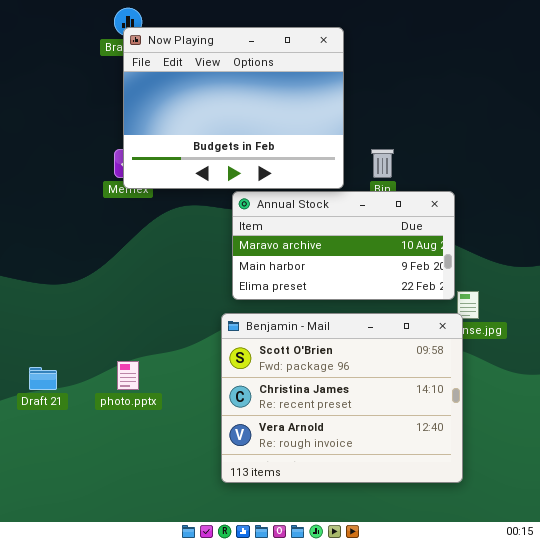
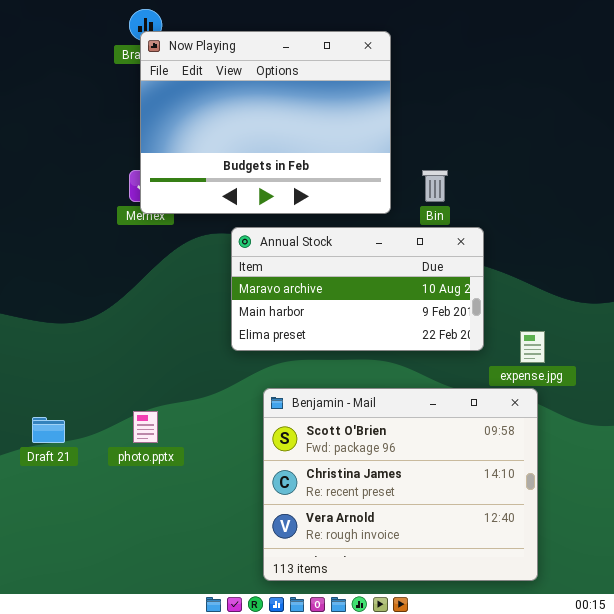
Annual Stock: [232,191,455,300] -> [231,227,484,351], moved
Benjamin - Mail: [221,313,463,483] -> [263,388,538,581], moved

